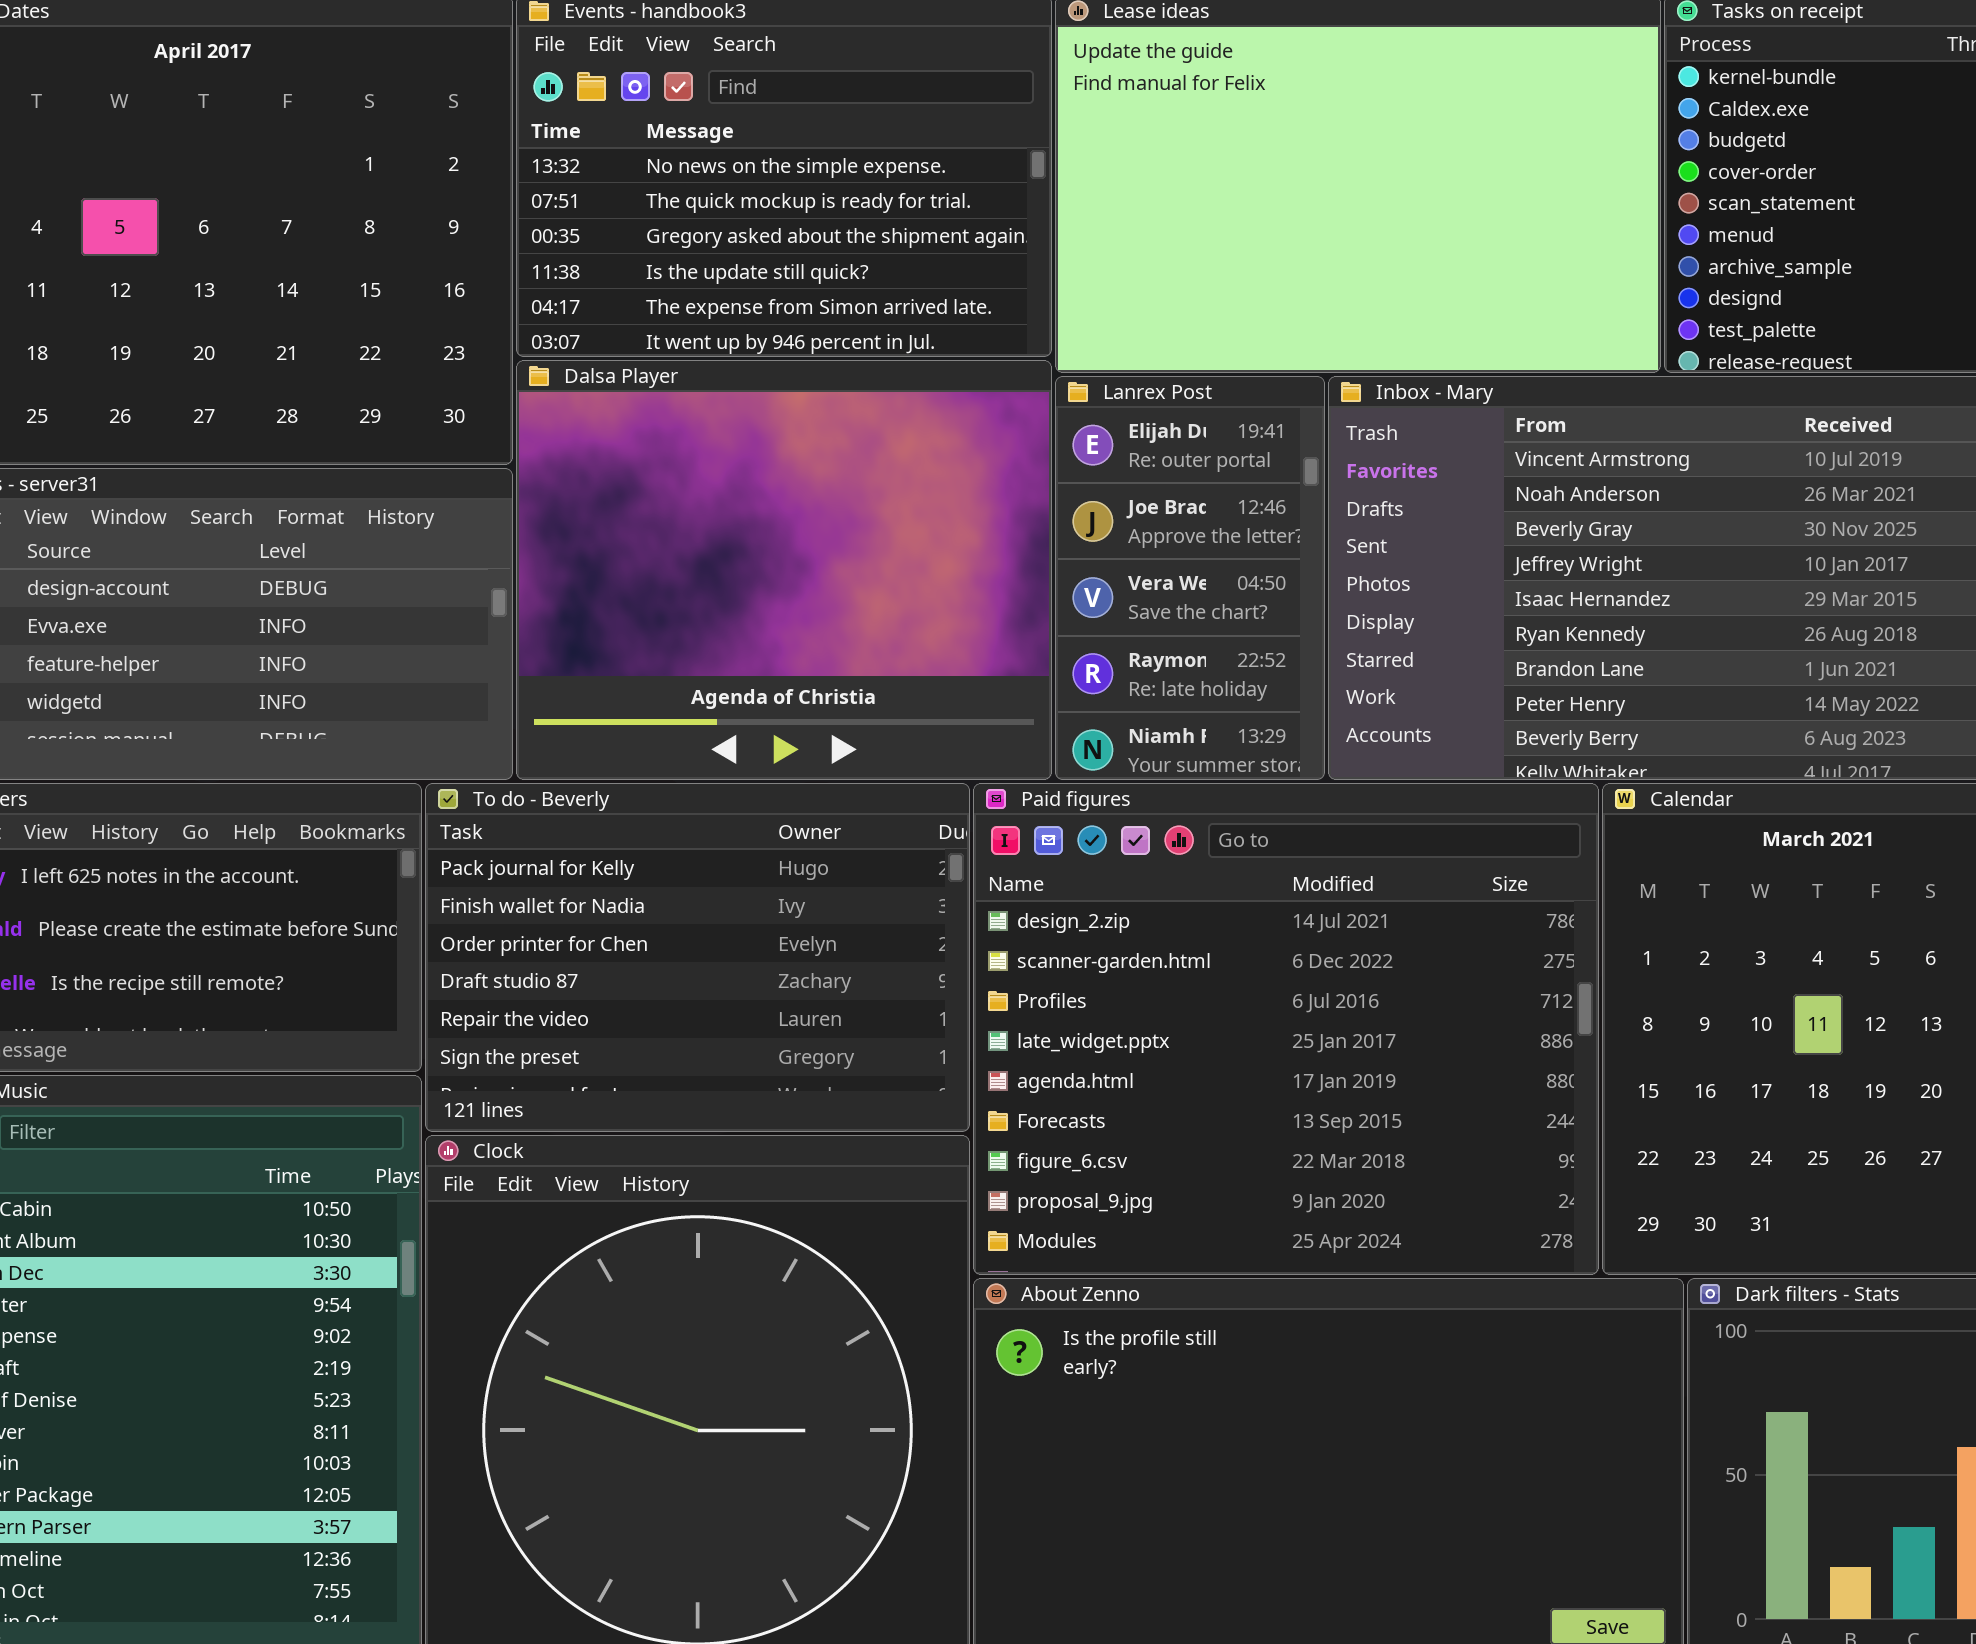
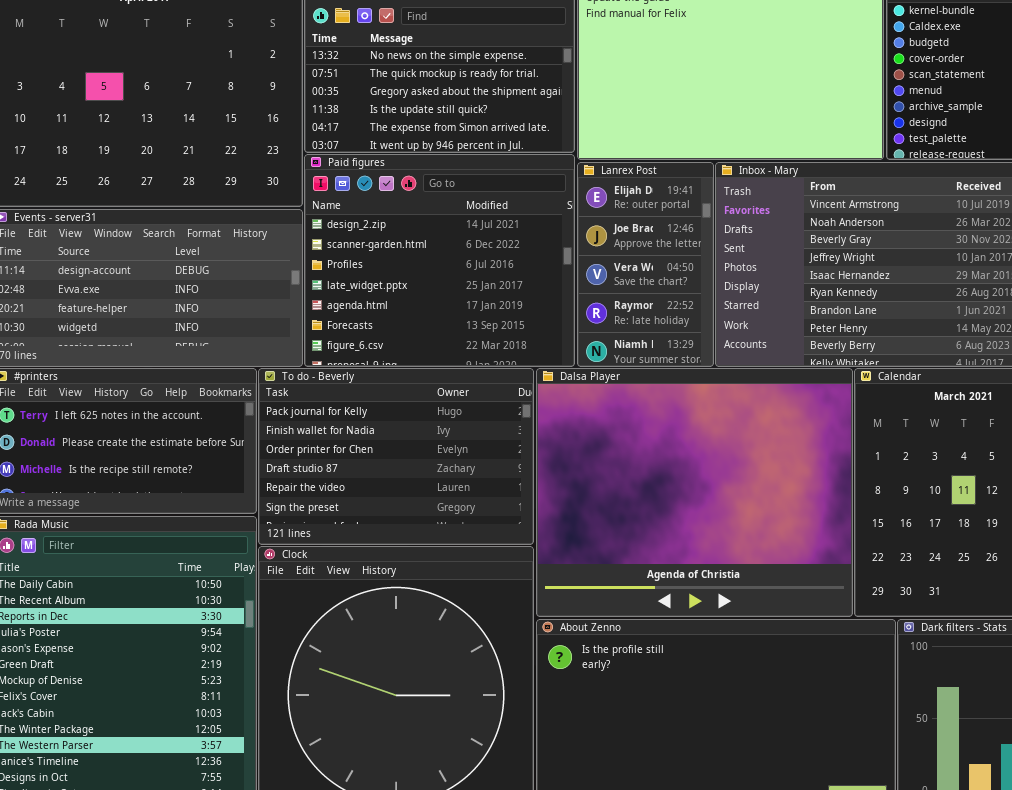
Dalsa Player: [516,360,1052,780] -> [536,368,853,617], moved, resized
Paid figures: [973,783,1599,1275] -> [304,154,575,367], moved, resized

